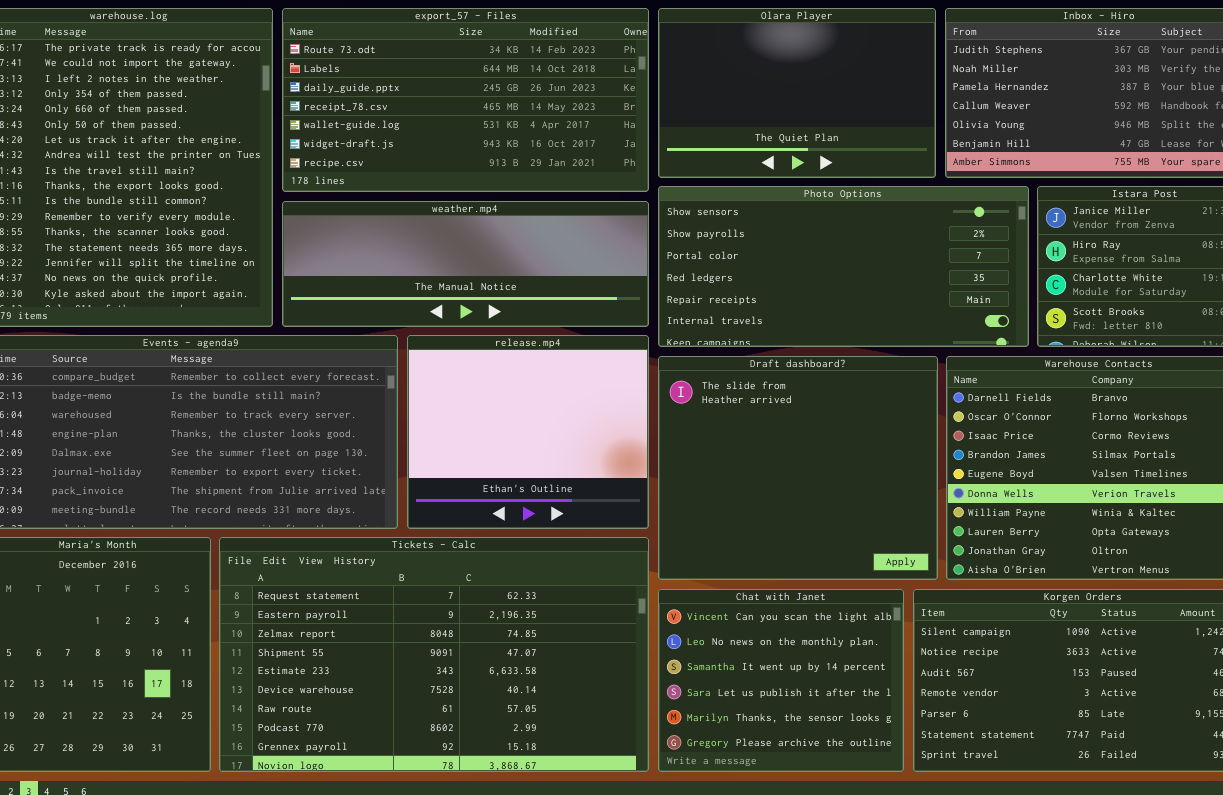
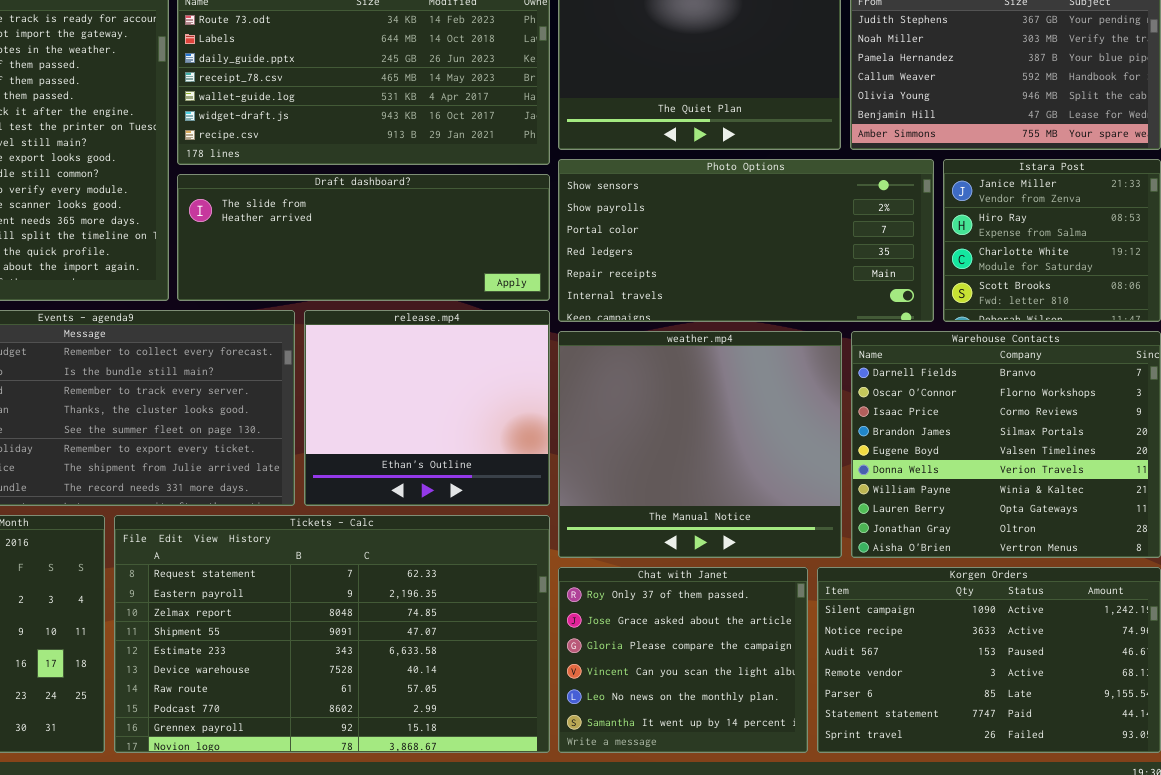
weather.mp4: [282,201,649,327] -> [558,331,842,558], moved, resized
Draft dashboard?: [658,356,938,580] -> [177,174,550,301], moved, resized
Chat with Janet: [658,589,904,772] -> [558,567,808,753], scrolled up 3 rows

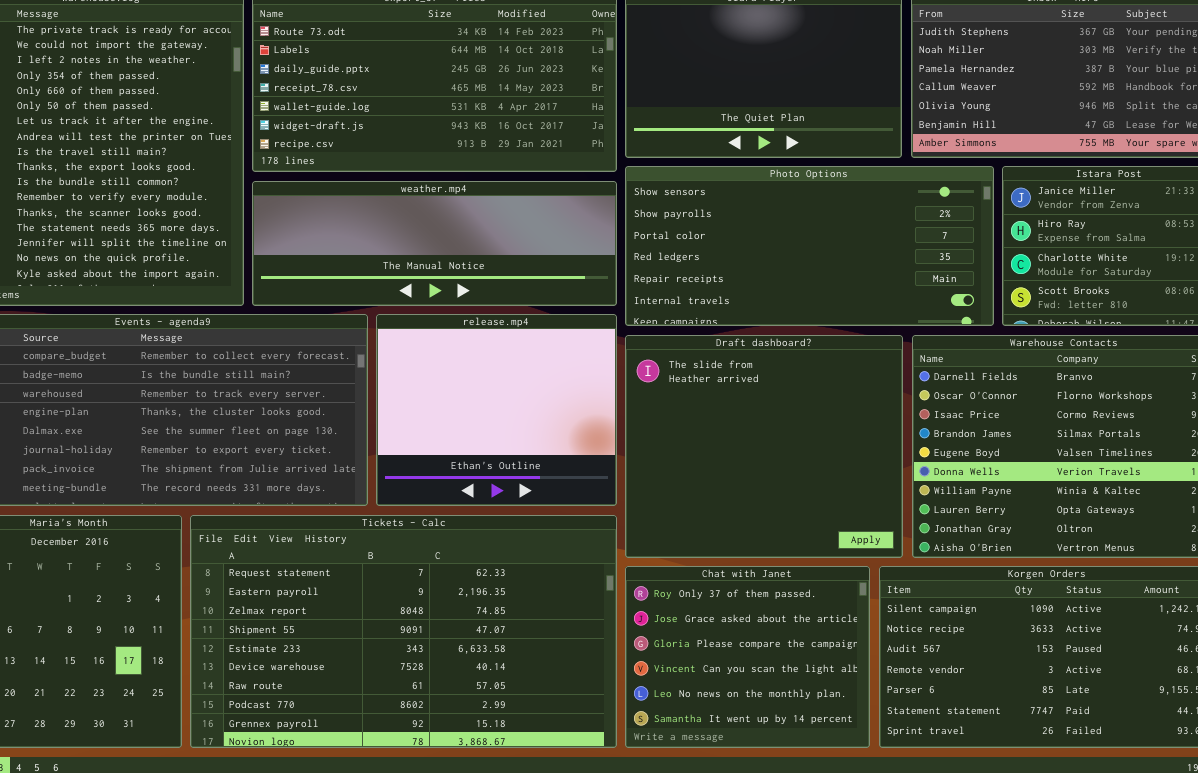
Draft dashboard?: [177,174,550,301] -> [625,335,903,558], moved, resized
weather.mp4: [558,331,842,558] -> [252,181,617,306], moved, resized

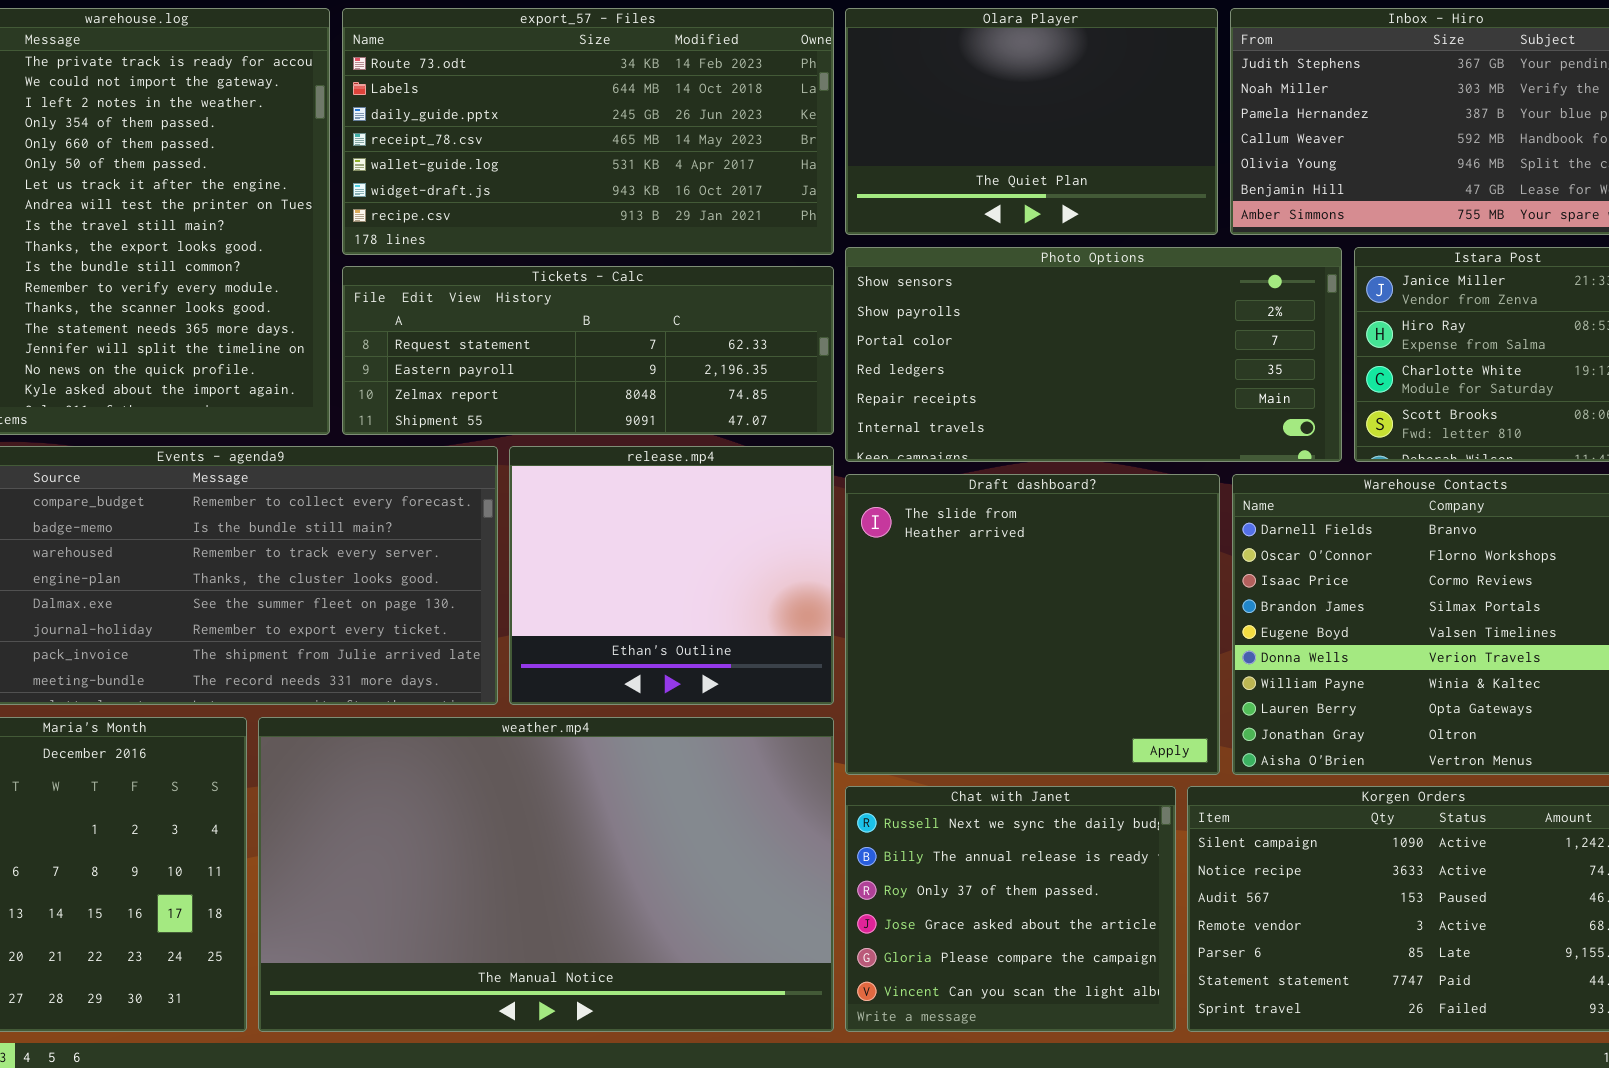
weather.mp4: [252,181,617,306] -> [258,717,834,1032], moved, resized
Tickets - Calc: [190,515,617,748] -> [342,266,834,435], moved, resized
Chat with Janet: [625,566,870,748] -> [845,786,1176,1032], scrolled up 2 rows

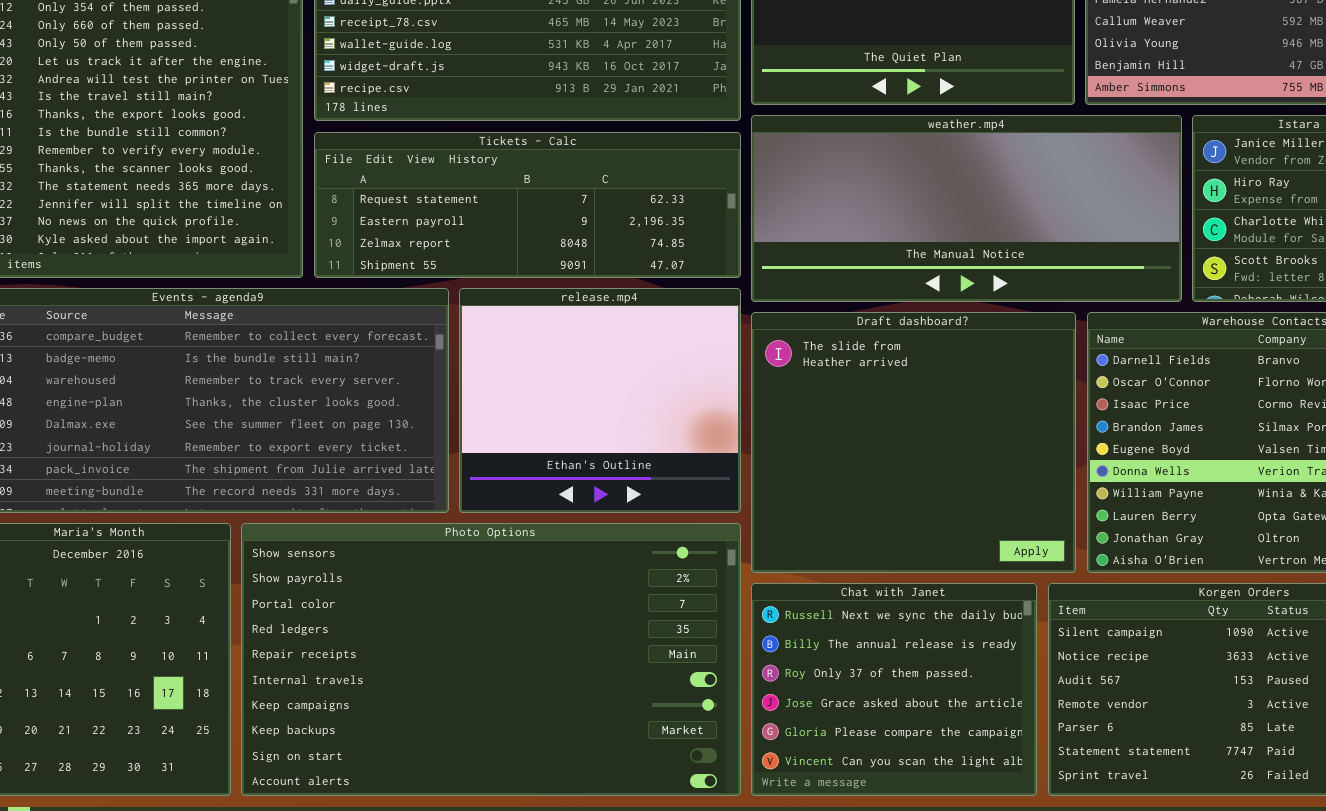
Photo Options: [845,247,1342,462] -> [241,523,741,796], moved, resized
weather.mp4: [258,717,834,1032] -> [751,115,1182,302], moved, resized

